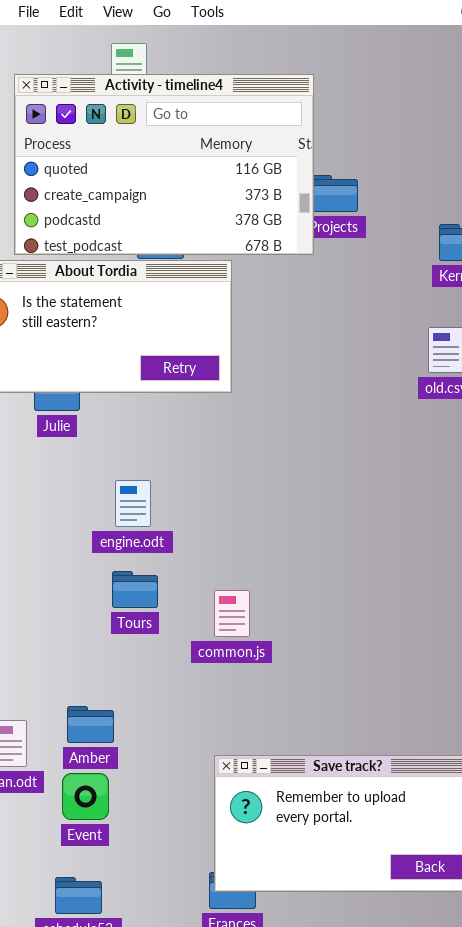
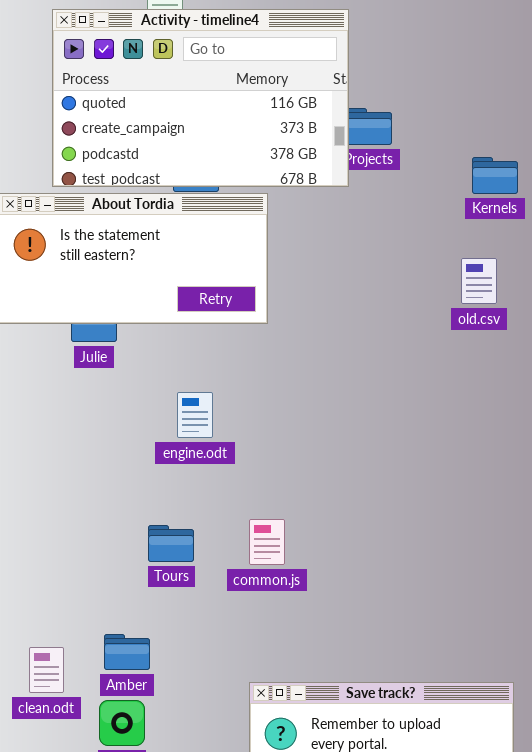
engine.odt: [115,480,151,527] -> [177,392,213,438], moved
Tours: [112,571,158,608] -> [148,525,194,562], moved

